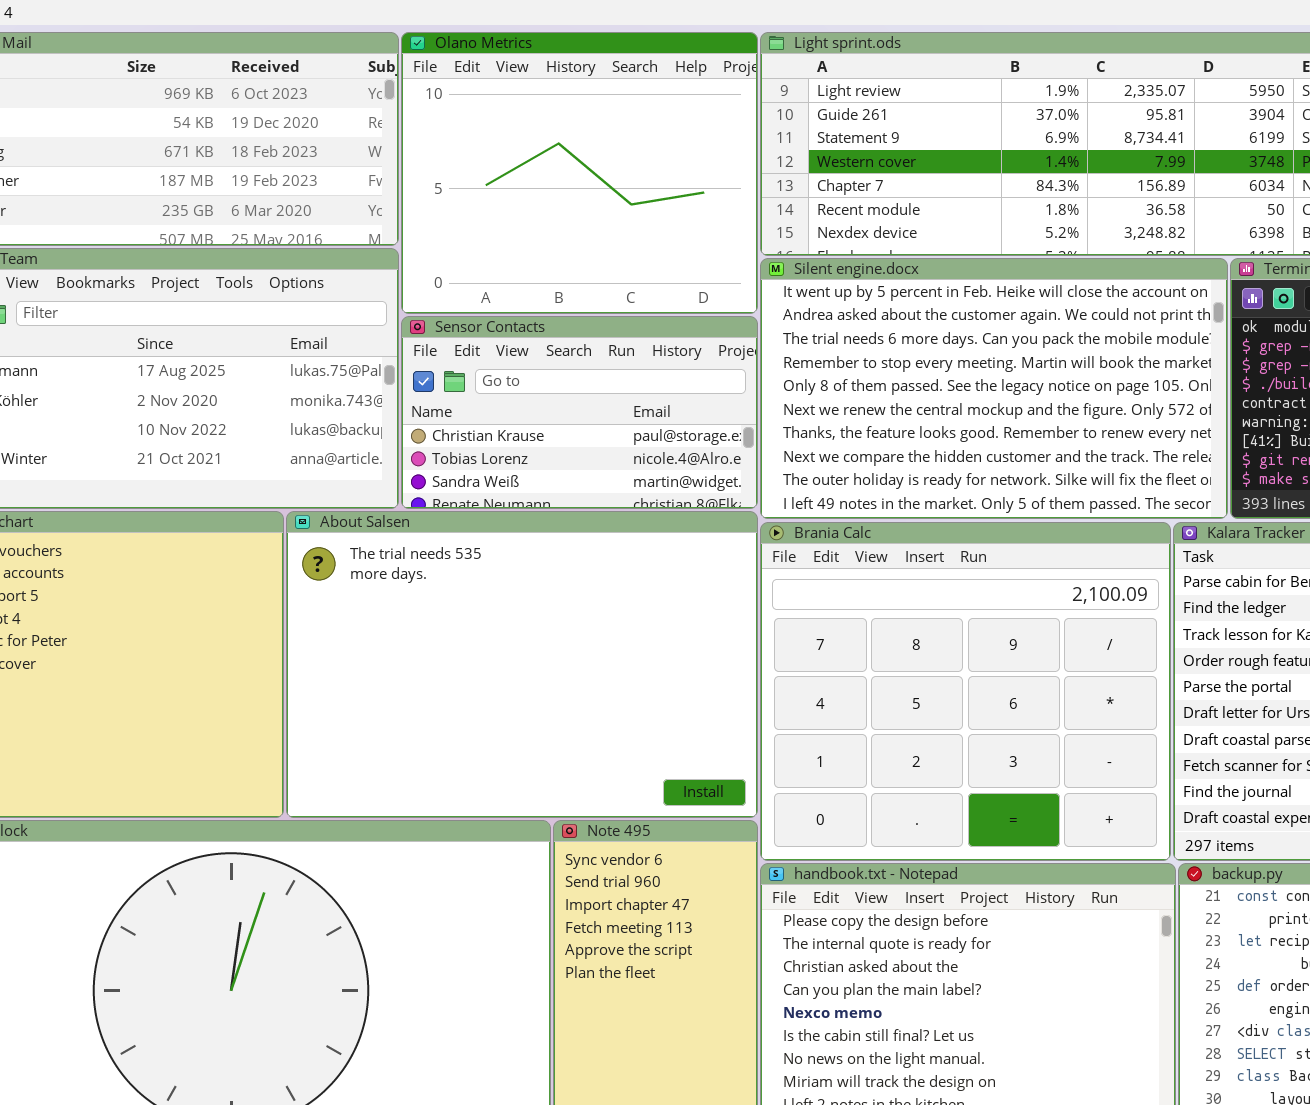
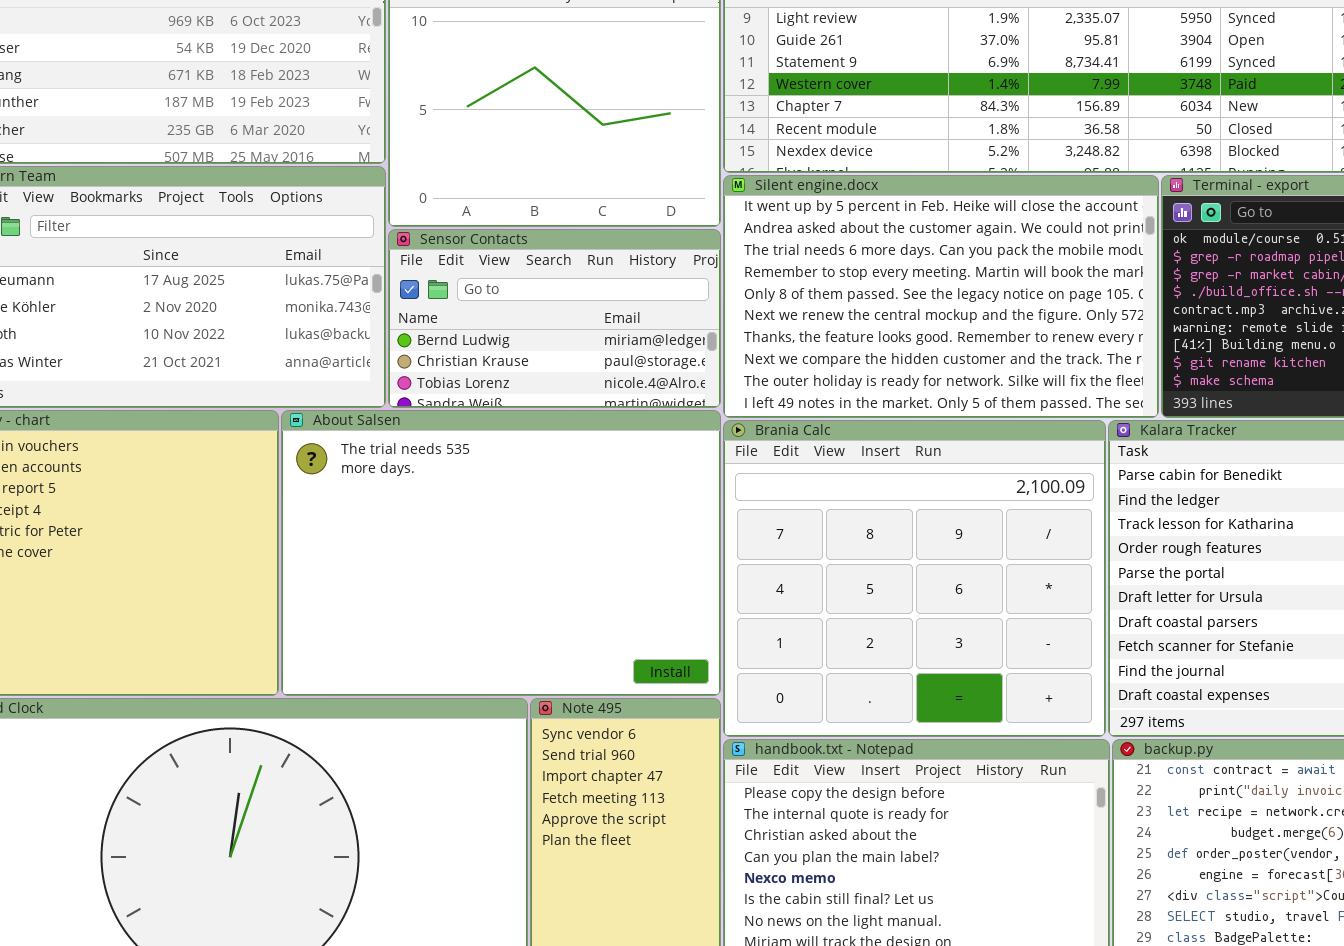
Sensor Contacts: [401,316,758,509] -> [388,229,721,408], scrolled up 1 row

